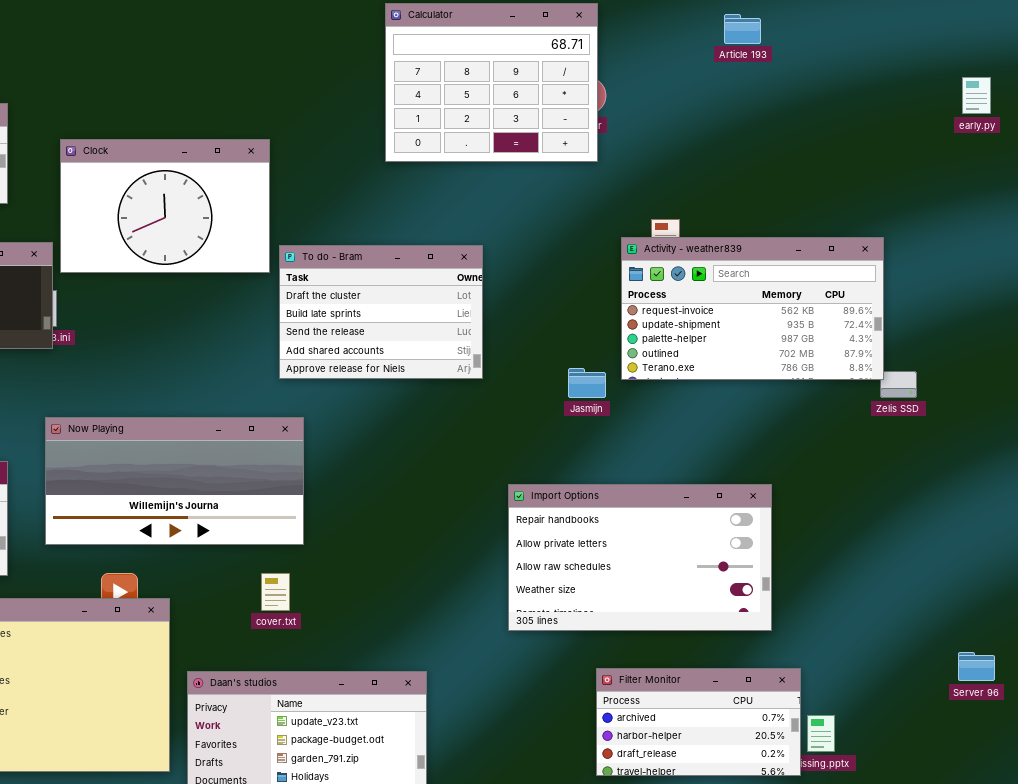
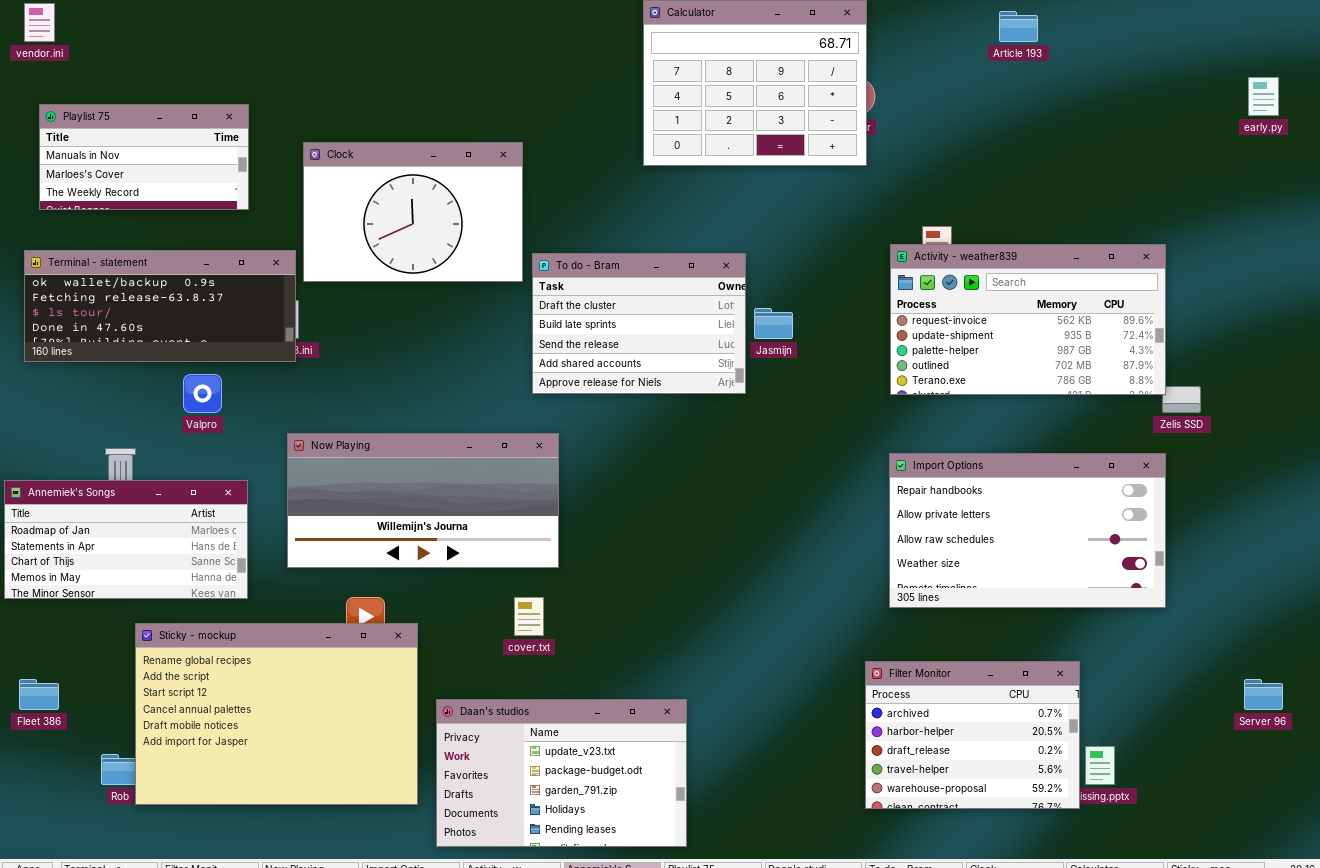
Jasmijn: [568,368,606,398] -> [754,308,793,339], moved
Import Options: [508,484,772,631] -> [889,453,1166,608], moved
Filter Monitor: [596,668,801,776] -> [865,661,1080,809], resized

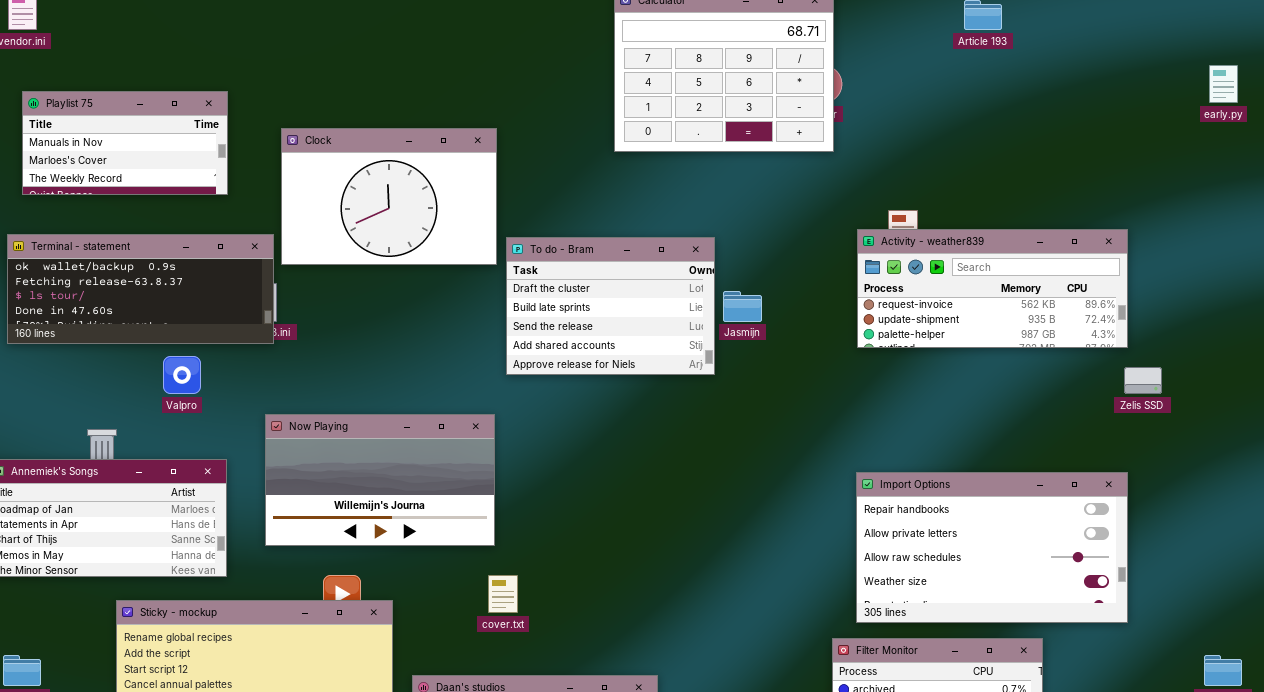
Activity - weather839: [890,244,1166,395] -> [857,229,1128,348], resized
Now Playing: [287,433,559,568] -> [265,414,495,546], resized
Import Options: [889,453,1166,608] -> [856,472,1128,623], moved

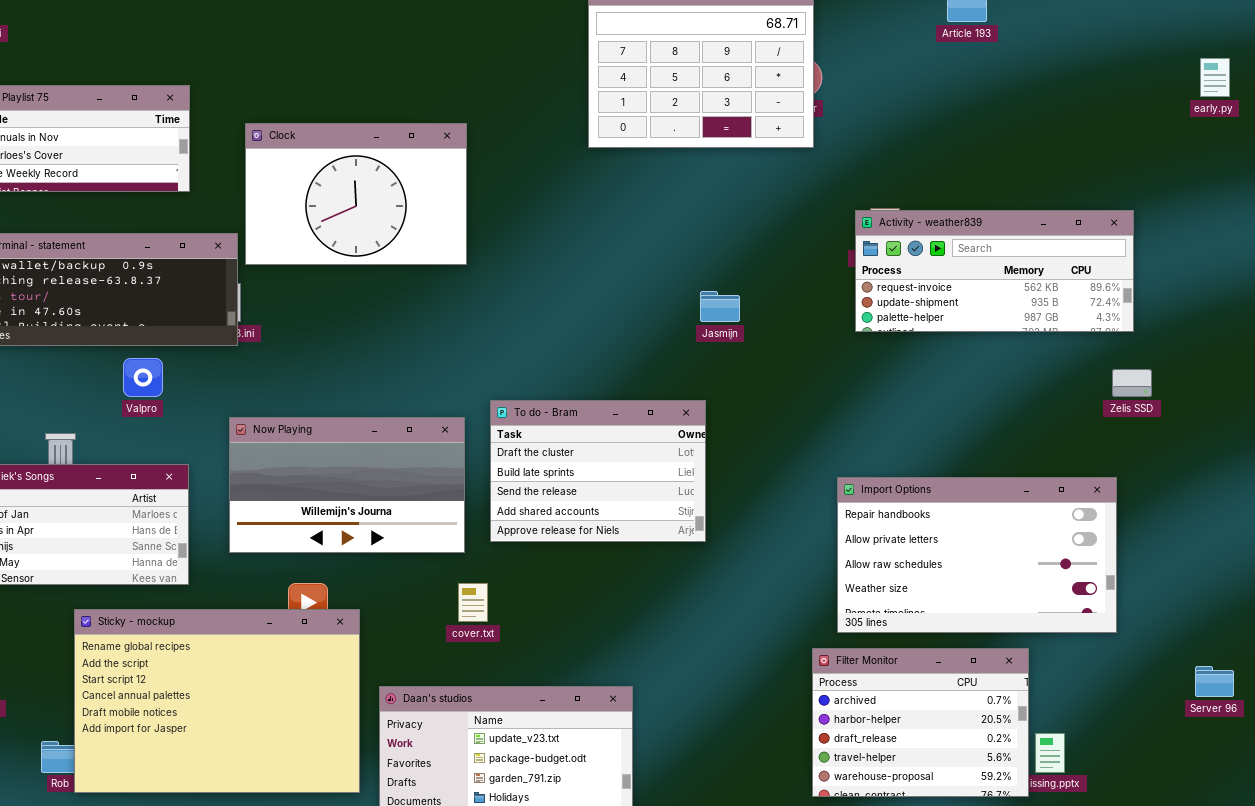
Activity - weather839: [857,229,1128,348] -> [855,210,1134,332], moved
To do - Bram: [506,237,715,375] -> [490,400,706,542], moved

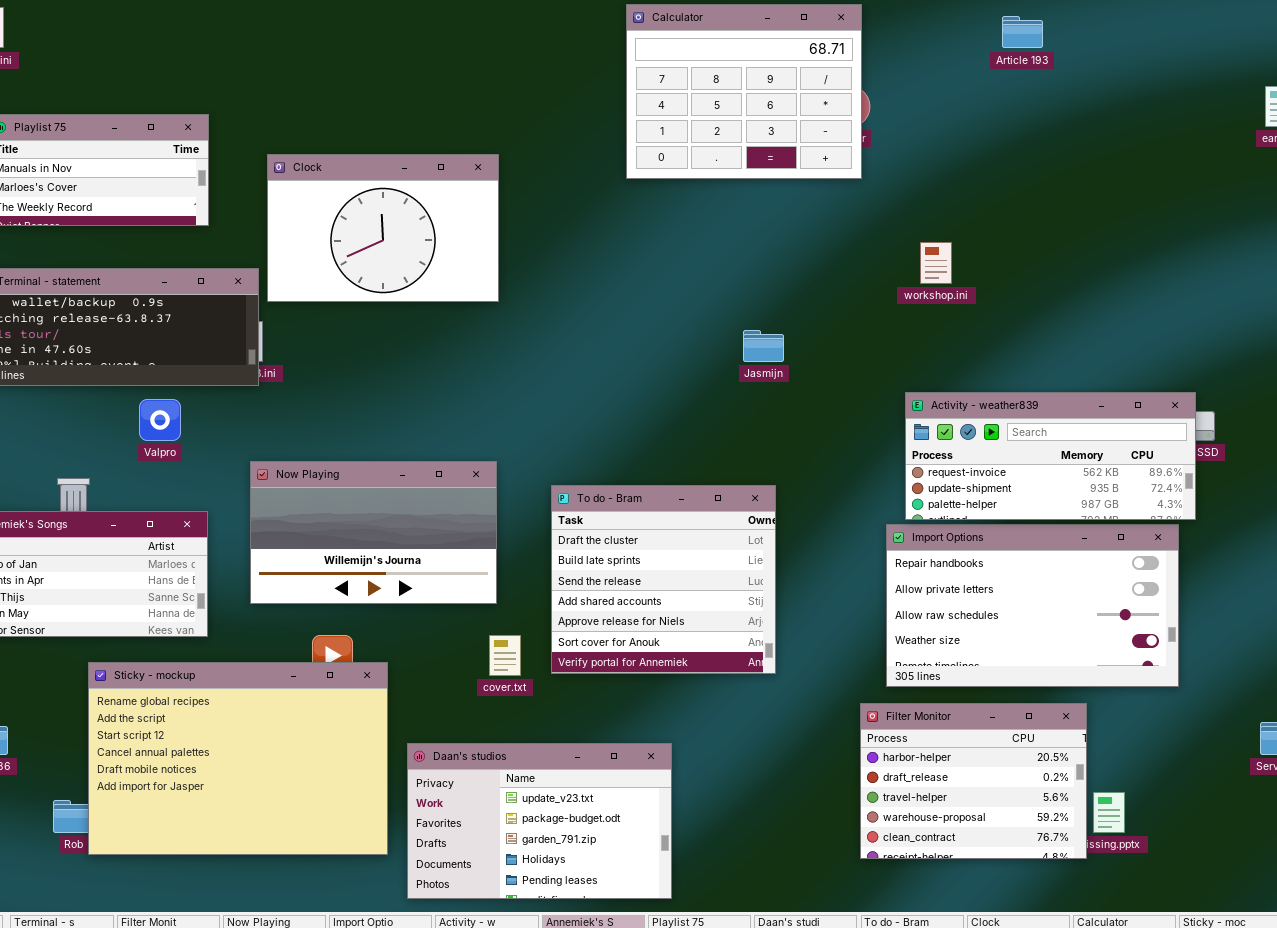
Activity - weather839: [855,210,1134,332] -> [905,392,1196,520], moved
To do - Bram: [490,400,706,542] -> [551,485,776,674], moved, resized
Filter Monitor: [812,648,1029,797] -> [860,703,1087,859], scrolled down 1 row

